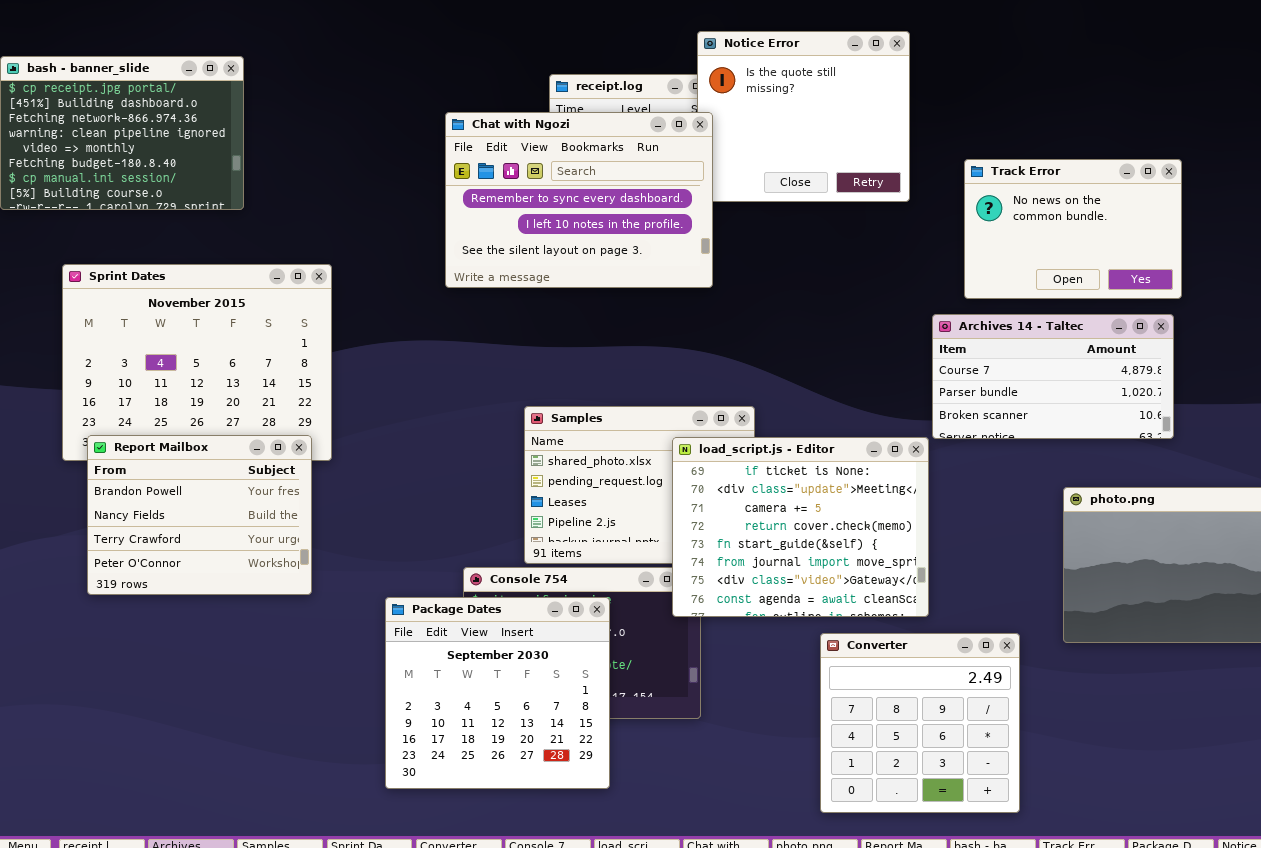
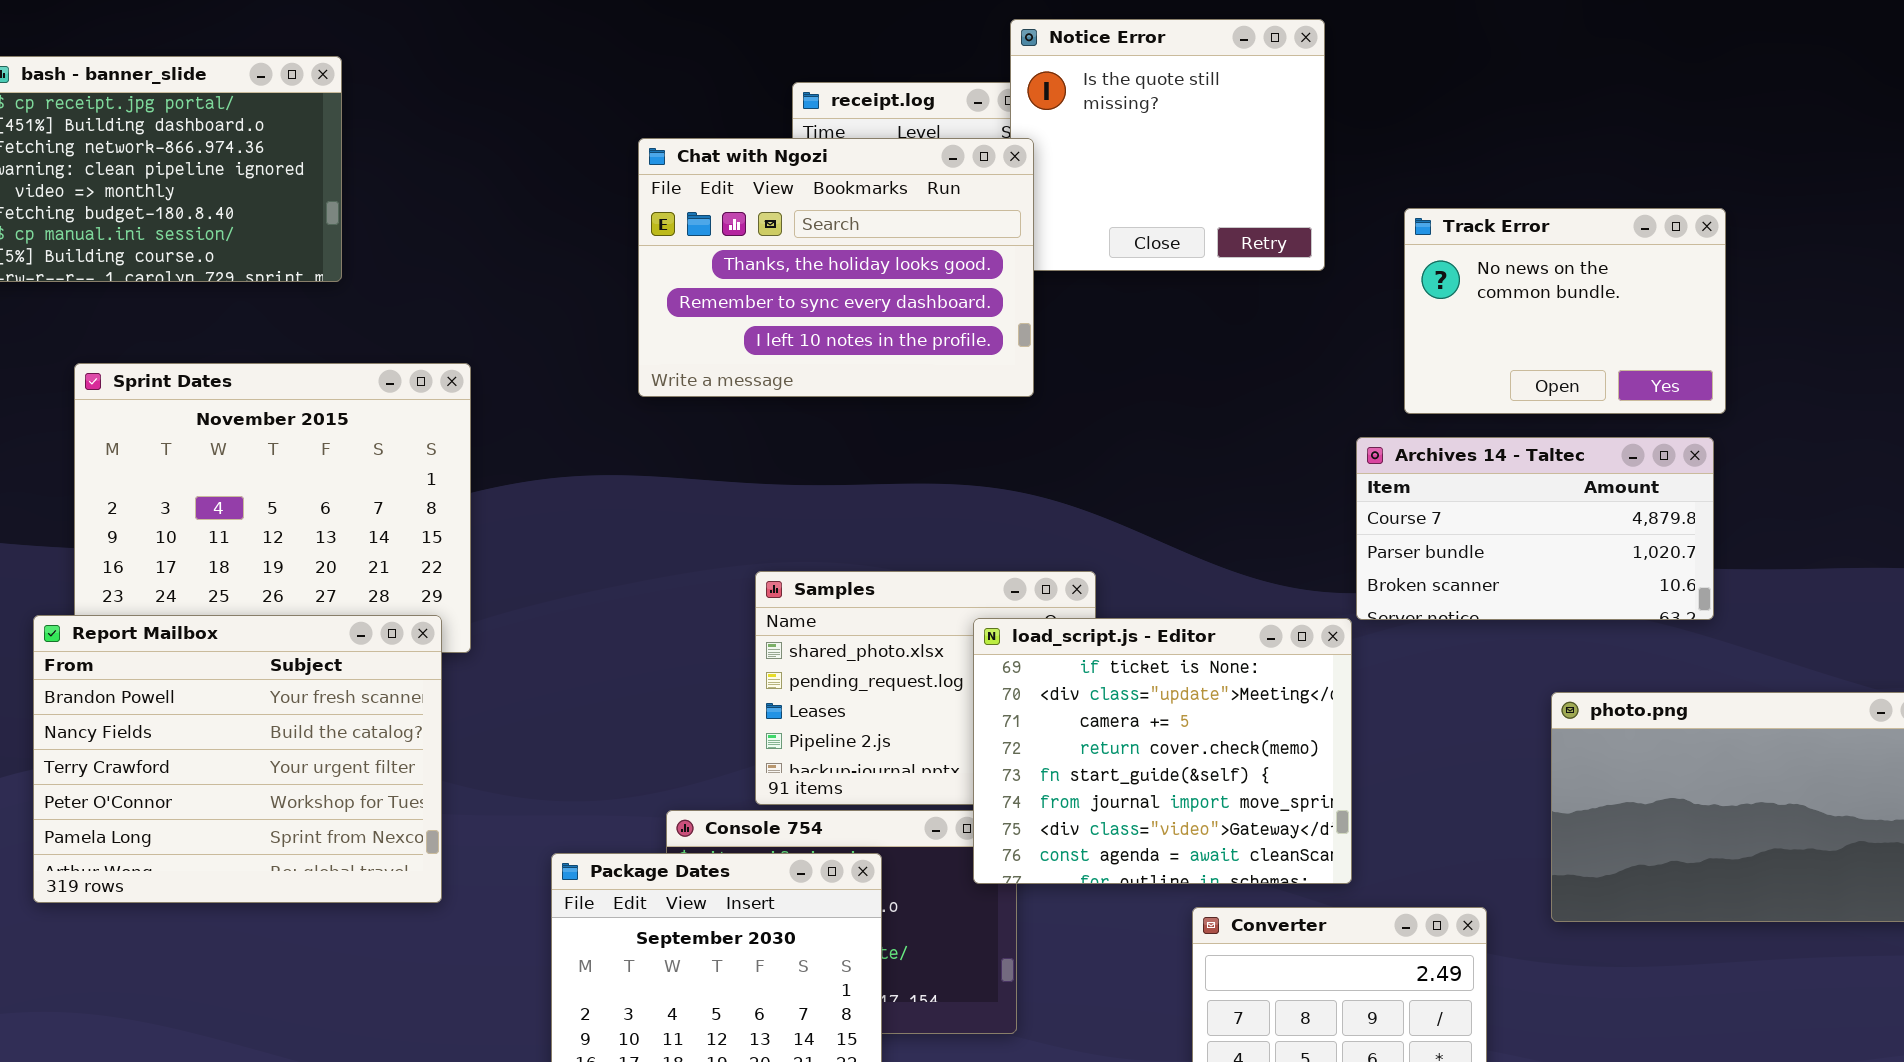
Chat with Ngozi: [445,112,713,288] -> [638,138,1034,397], scrolled up 1 row
Report Mailbox: [87,435,312,595] -> [33,615,442,903], resized

